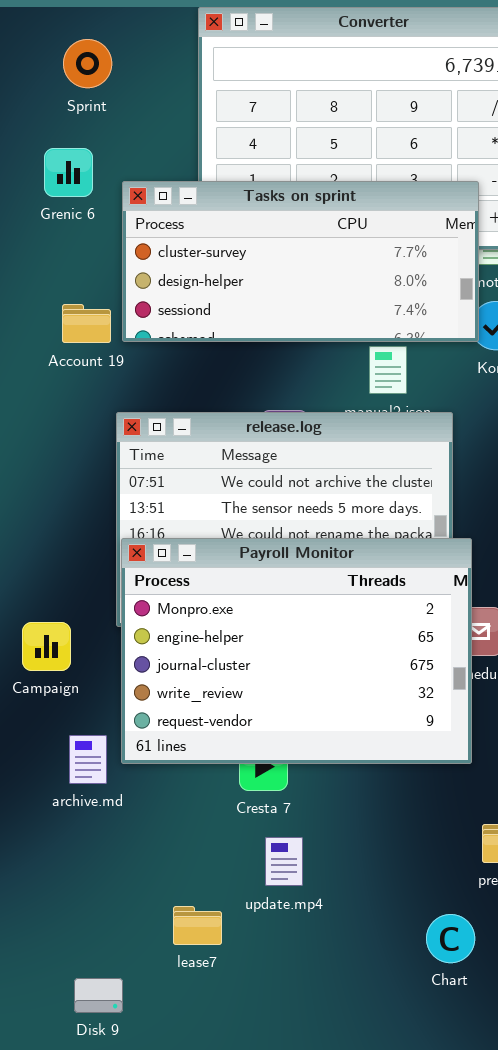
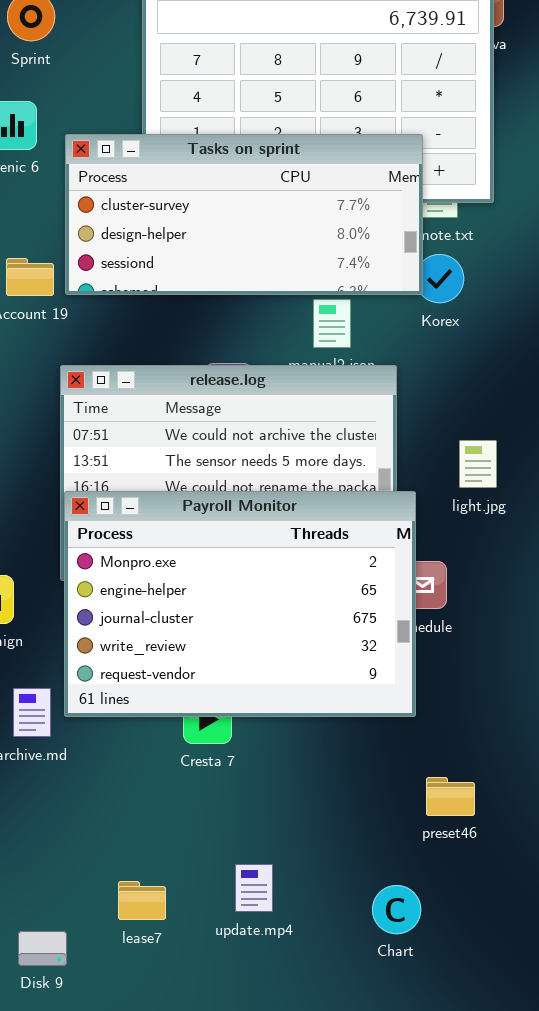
update.mp4: [265,837,303,886] -> [235,864,273,912], moved
lease7: [173,906,222,945] -> [118,881,166,920], moved
Chart: [426,914,475,963] -> [372,885,421,934], moved

